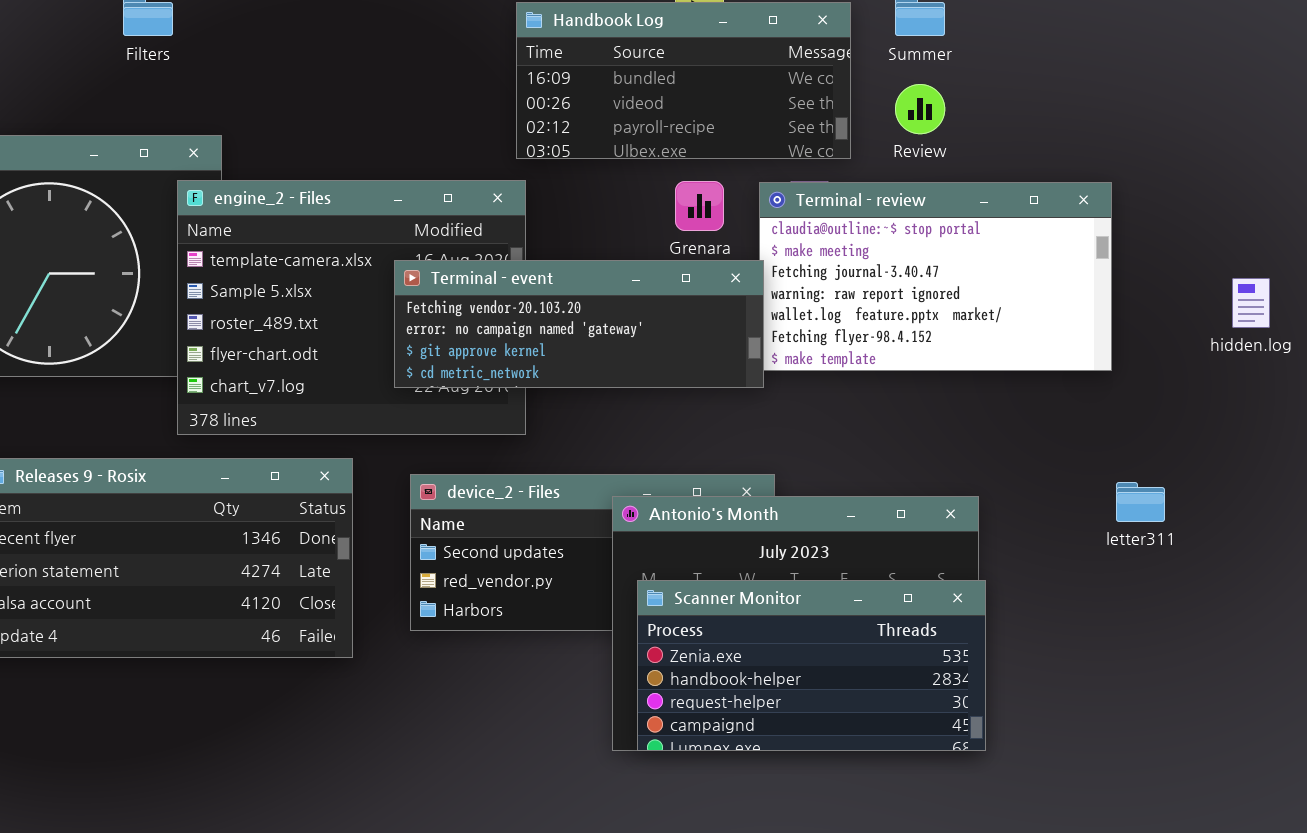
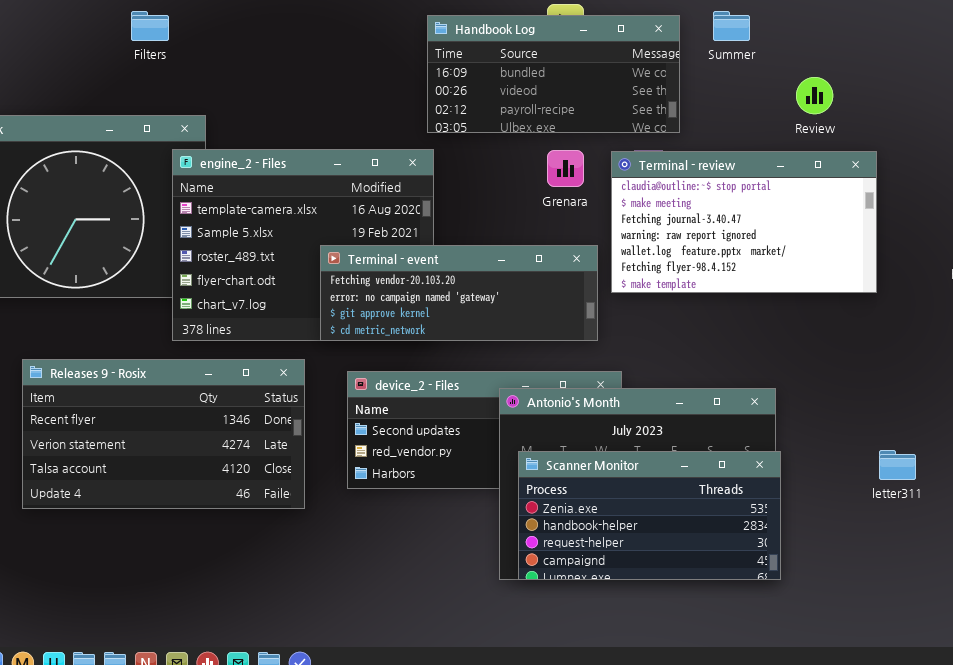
Review: [895,84,945,134] -> [796,77,833,114], moved
Terminal - event: [394,260,764,388] -> [320,245,598,341], moved
letter311: [1116,482,1165,522] -> [879,450,916,480], moved

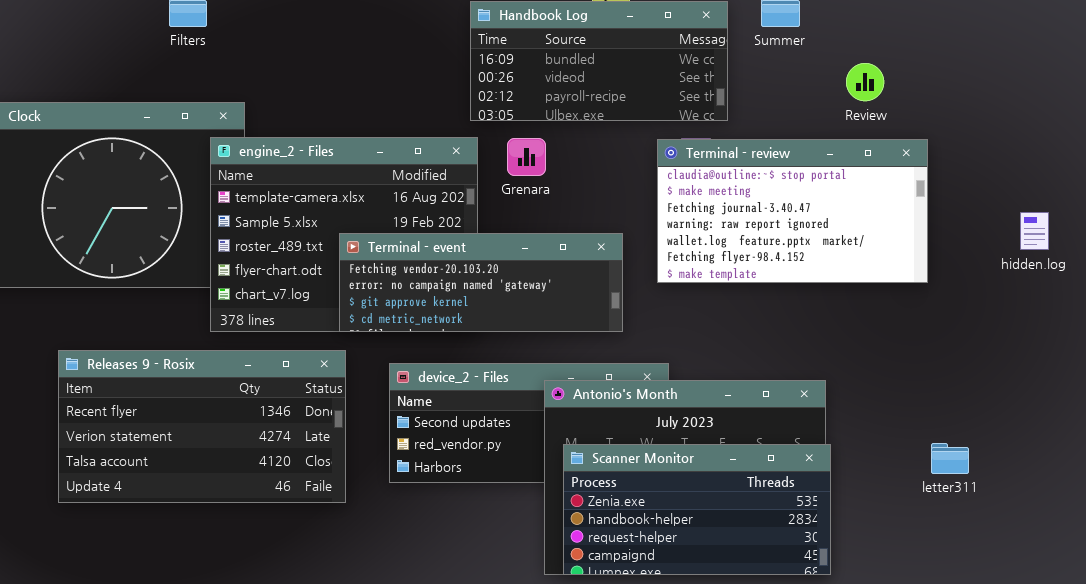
Grenara: [547,150,584,187] -> [507,138,546,176], moved
Terminal - event: [320,245,598,341] -> [339,233,623,332], moved

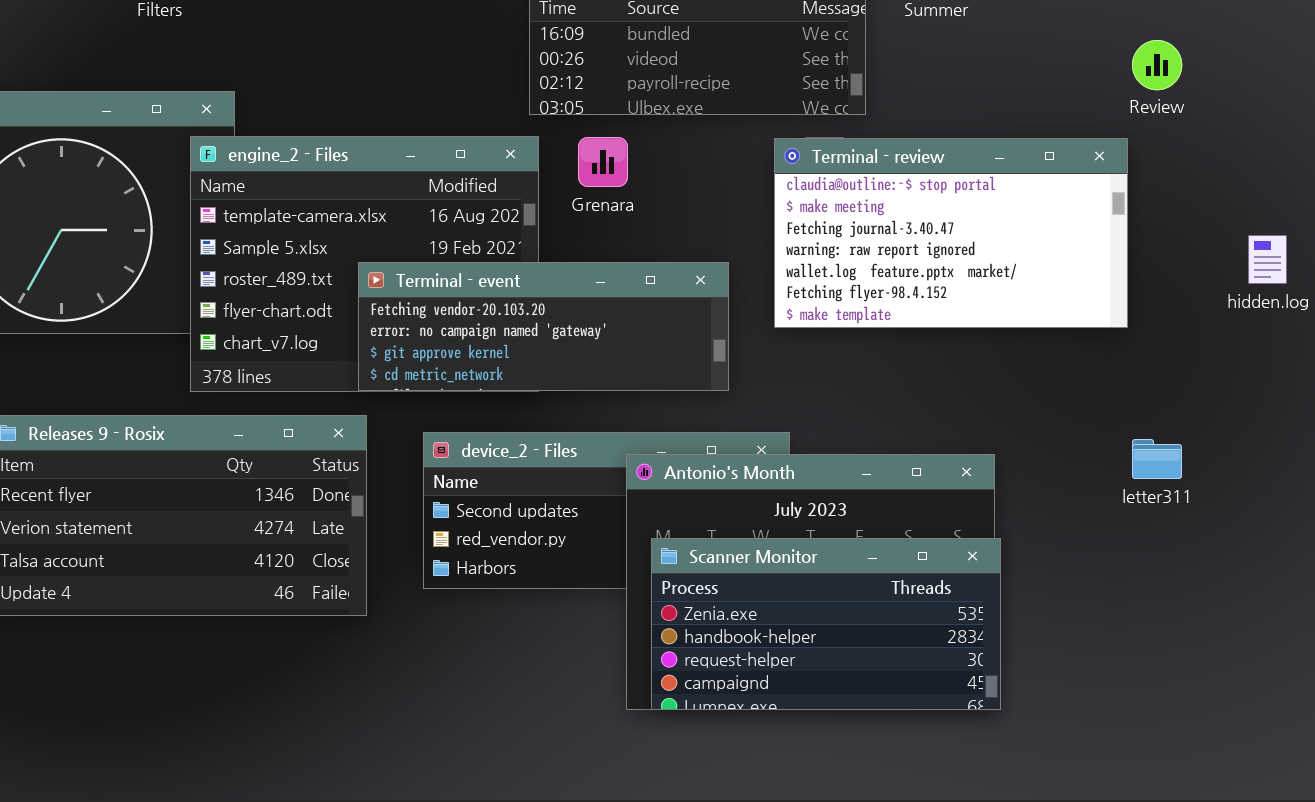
Review: [846,63,884,101] -> [1132,40,1182,90], moved
letter311: [931,443,969,474] -> [1132,439,1182,479], moved

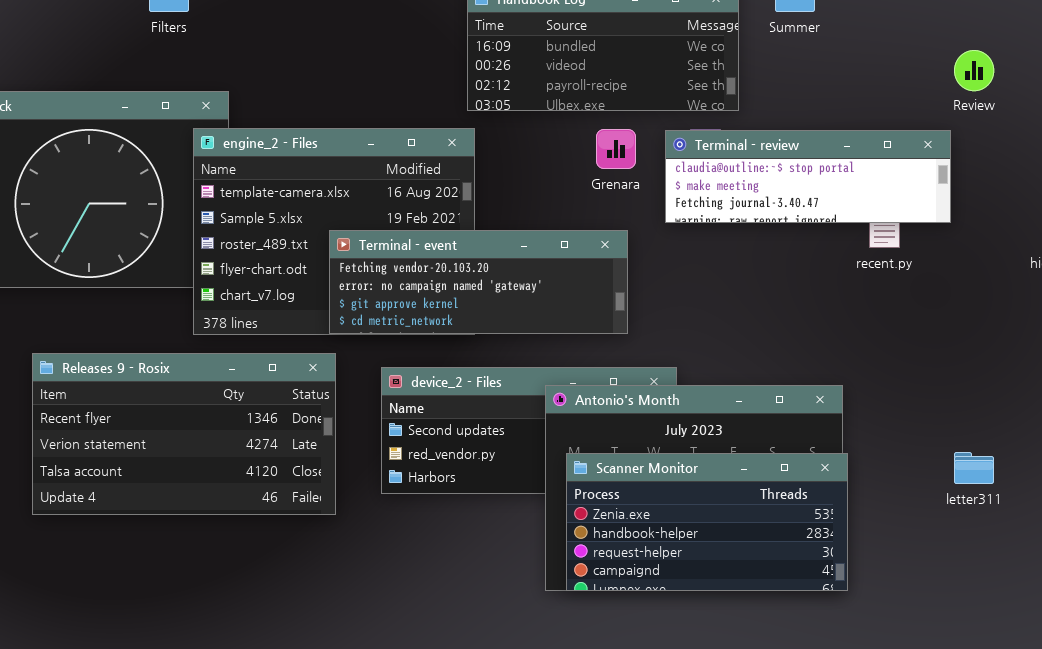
Grenara: [578,137,628,187] -> [596,129,636,169], moved
Terminal - review: [774,138,1128,328] -> [665,130,951,223], resized
letter311: [1132,439,1182,479] -> [954,452,994,484], moved

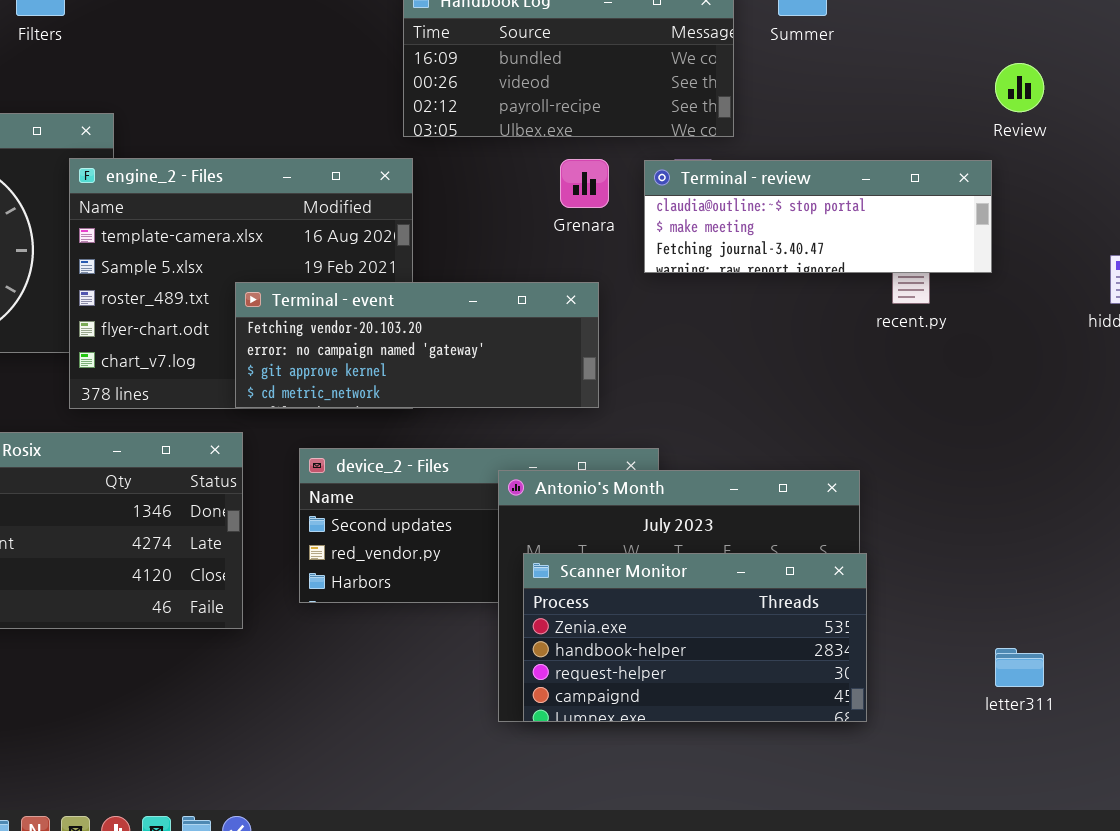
letter311: [954,452,994,484] -> [995,648,1044,687], moved

